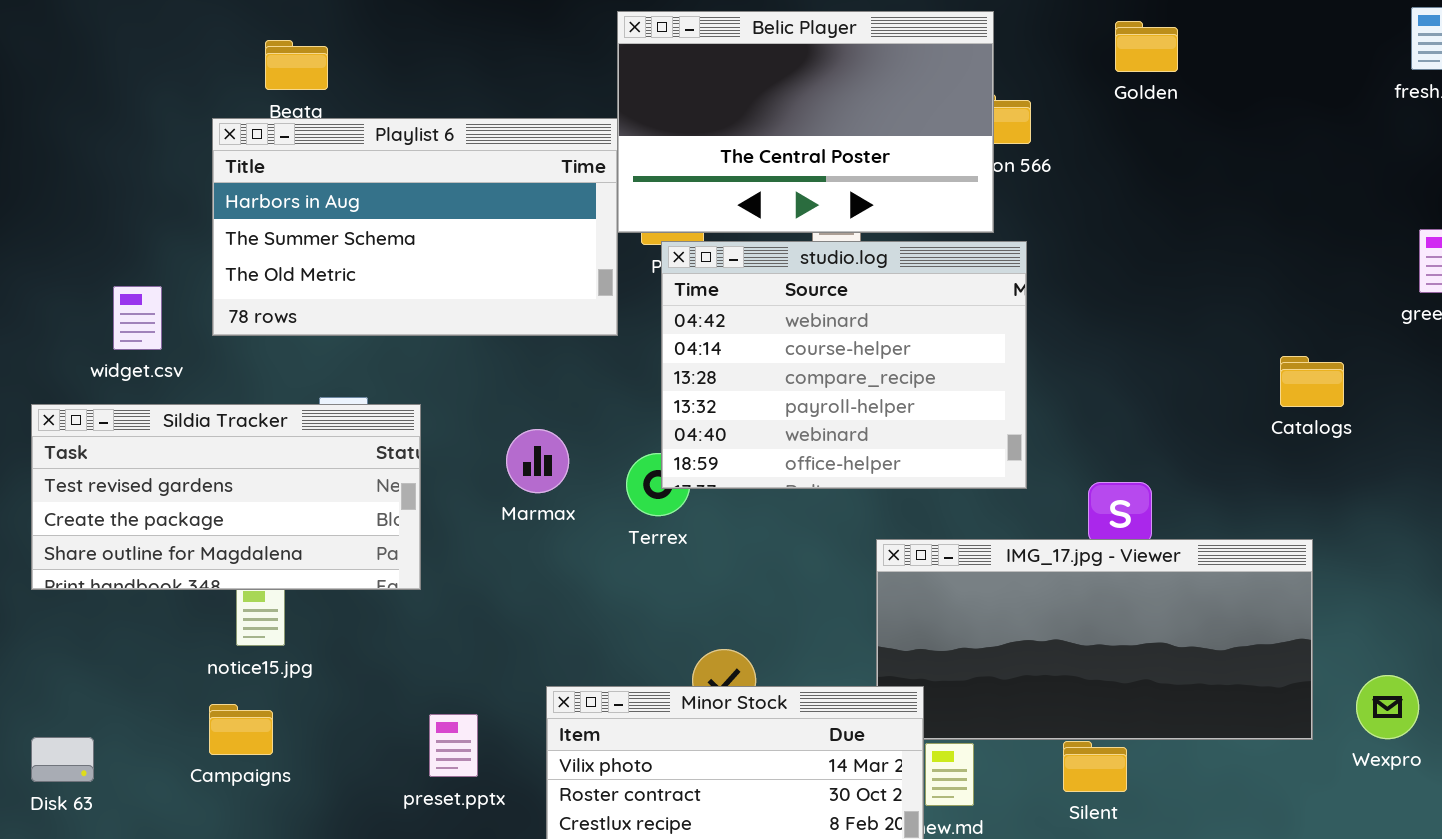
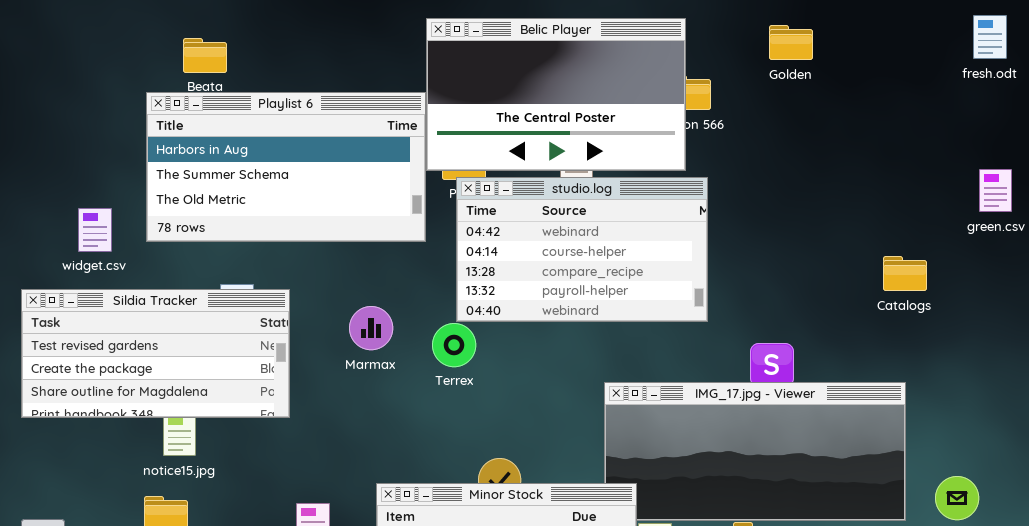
studio.log: [661,241,1027,489] -> [456,177,708,322], resized

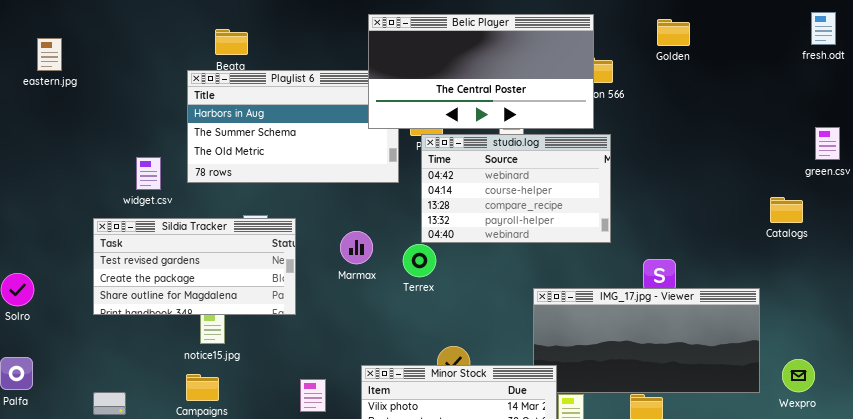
Belic Player: [426,18,686,171] -> [368,14,594,129], resized
Catalogs: [883,256,927,291] -> [770,197,803,223], moved

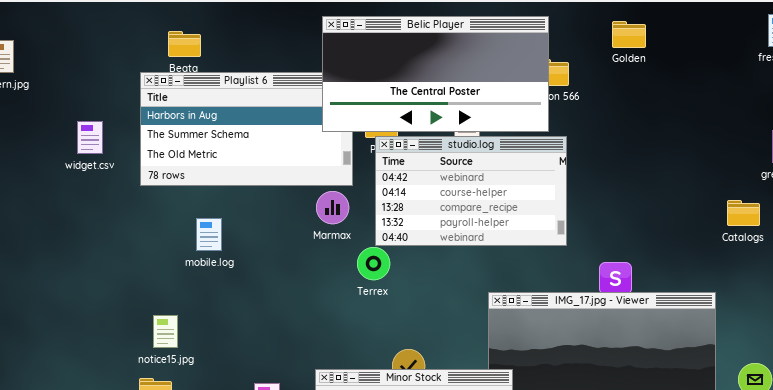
widget.csv: [136,157,161,190] -> [77,121,103,154], moved
Sildia Tracker: [93,218,296,315] -> none, closed
Marmax: [340,231,373,264] -> [316,191,349,224], moved

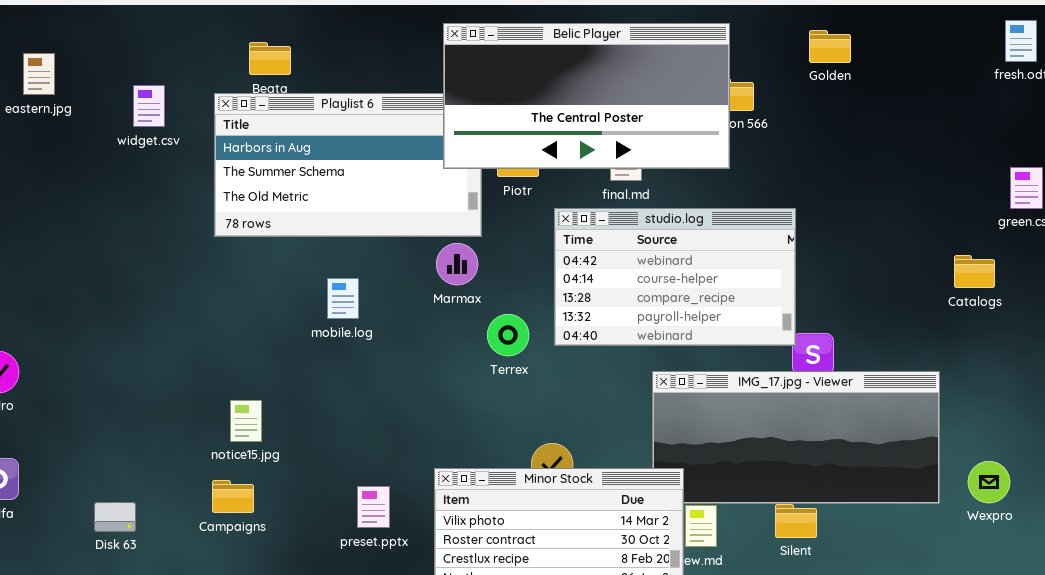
widget.csv: [77,121,103,154] -> [133,85,165,127], moved
studio.log: [375,136,567,246] -> [554,208,796,346], moved
mobile.log: [196,218,222,251] -> [327,278,359,319], moved

